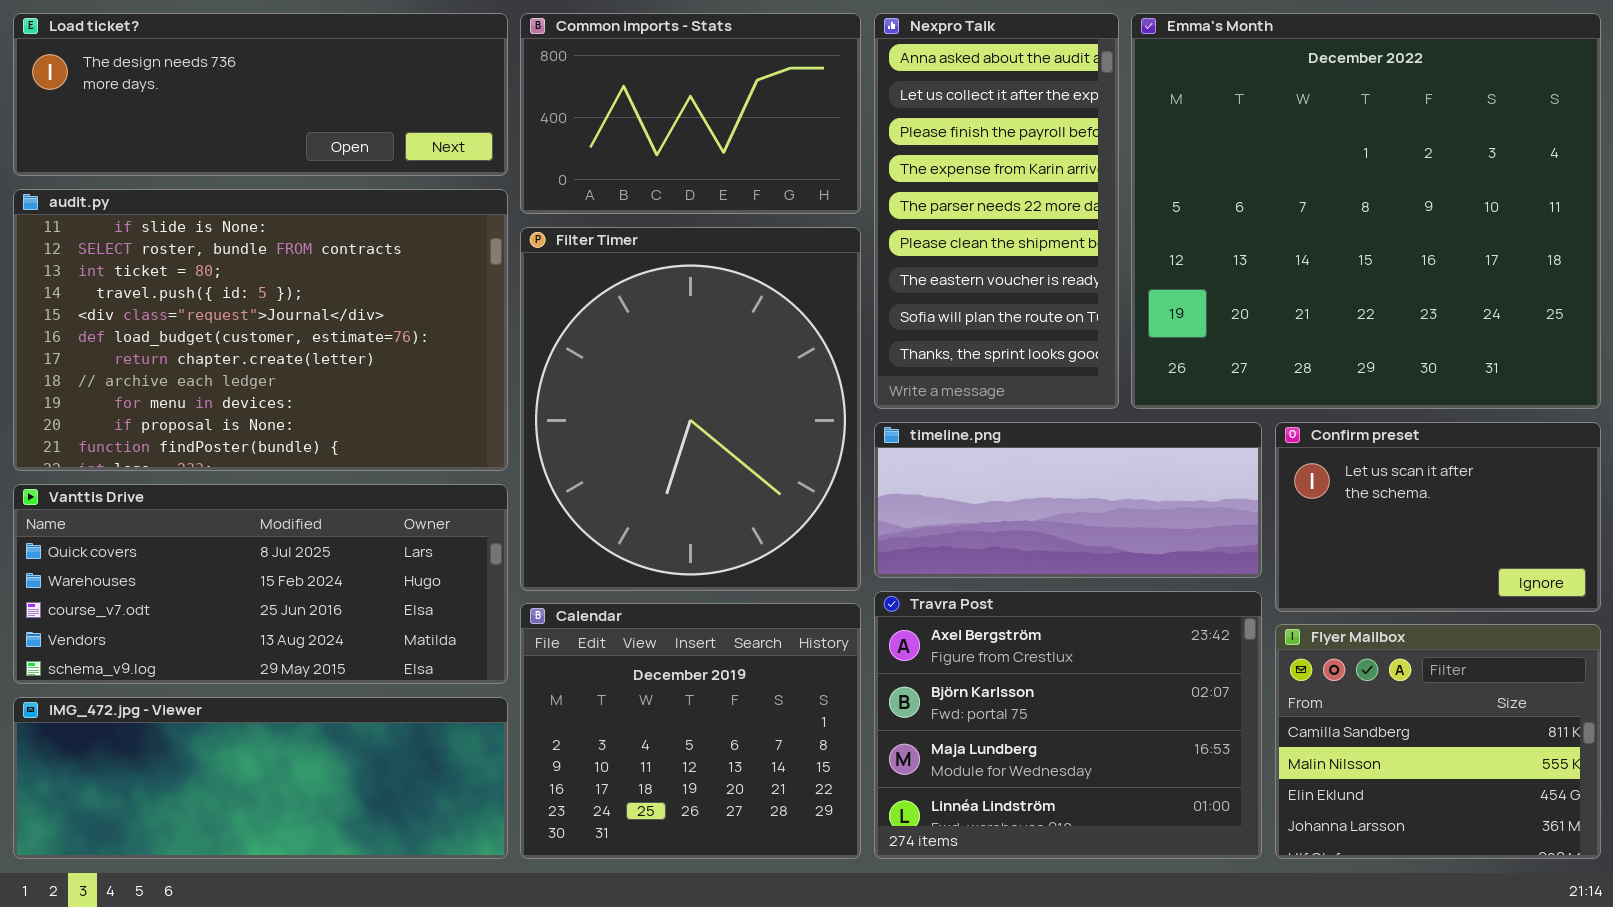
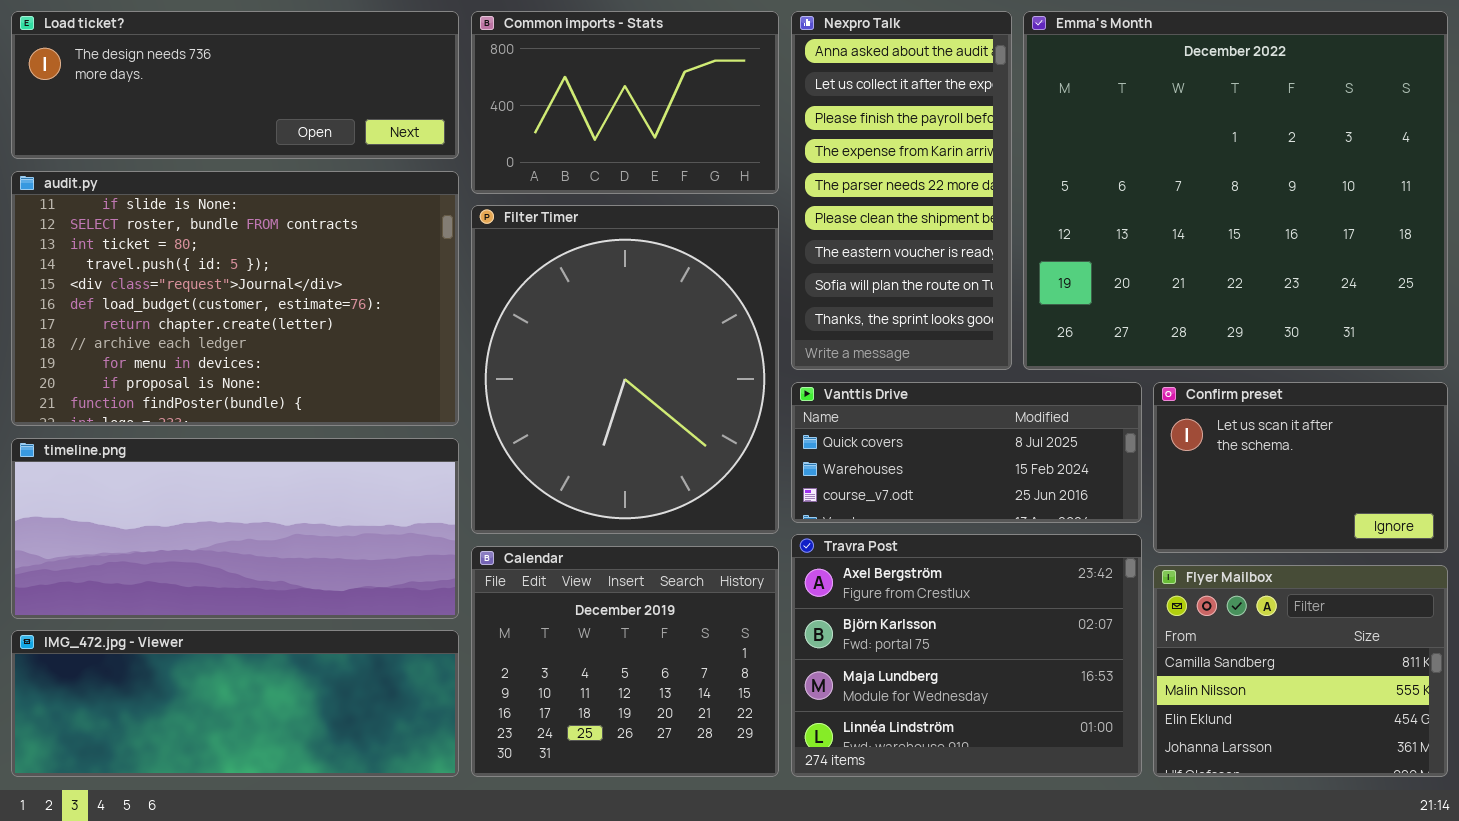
timeline.png: [874,422,1262,578] -> [11,438,459,619], moved, resized
Vanttis Drive: [13,484,508,684] -> [791,382,1142,523], moved, resized

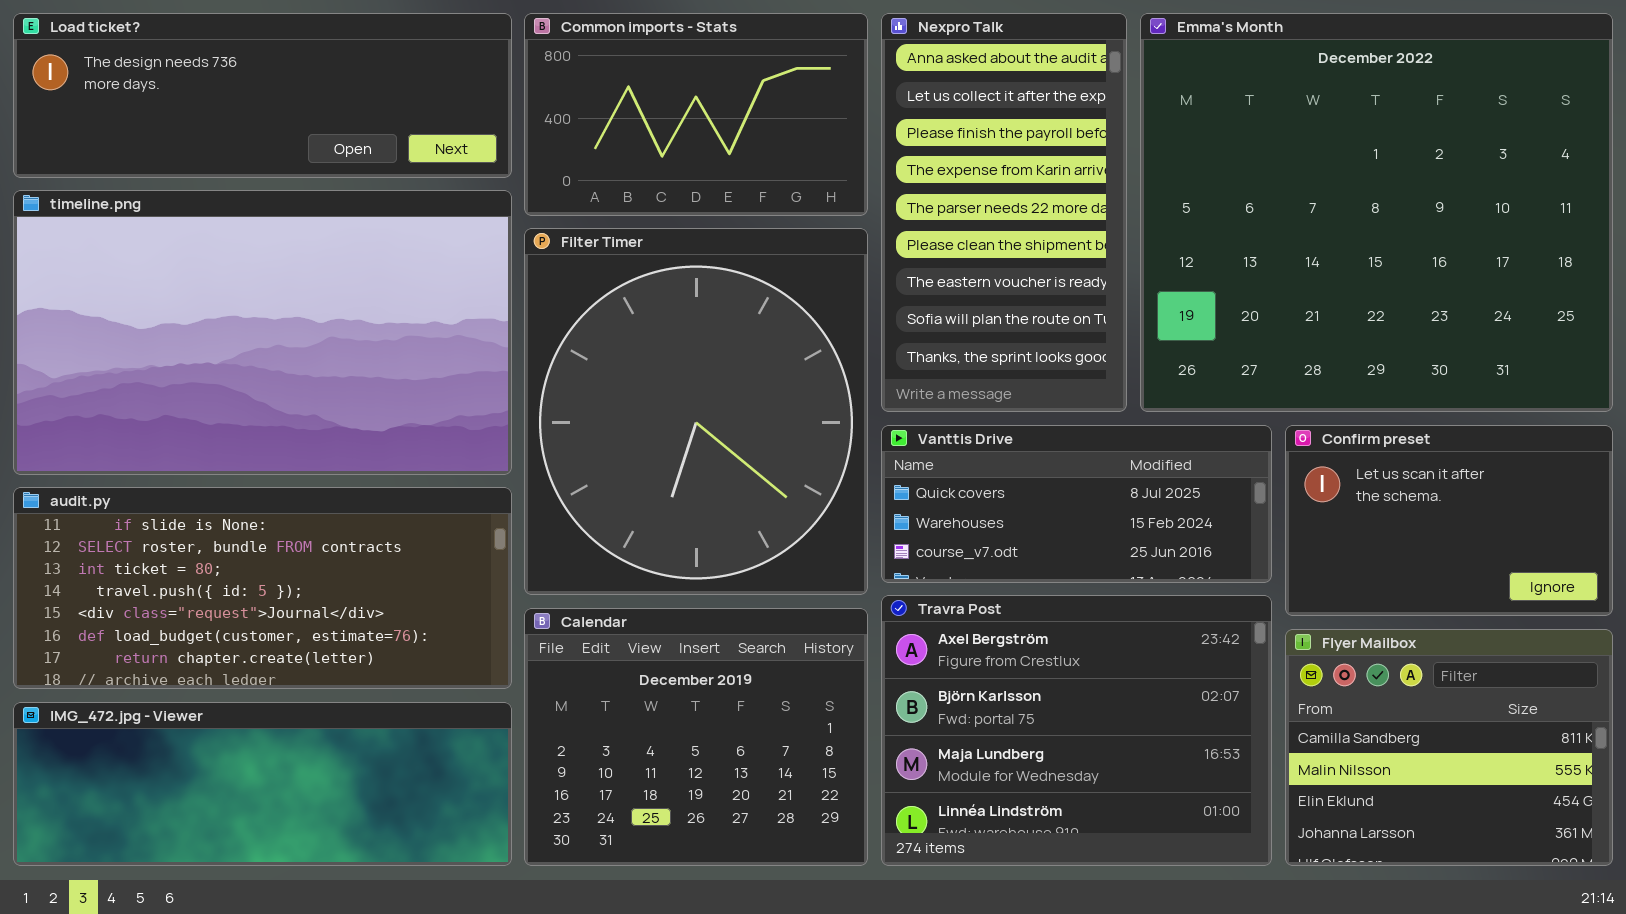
audit.py: [11,171,459,426] -> [13,487,512,689], moved, resized
timeline.png: [11,438,459,619] -> [13,190,512,475], moved, resized

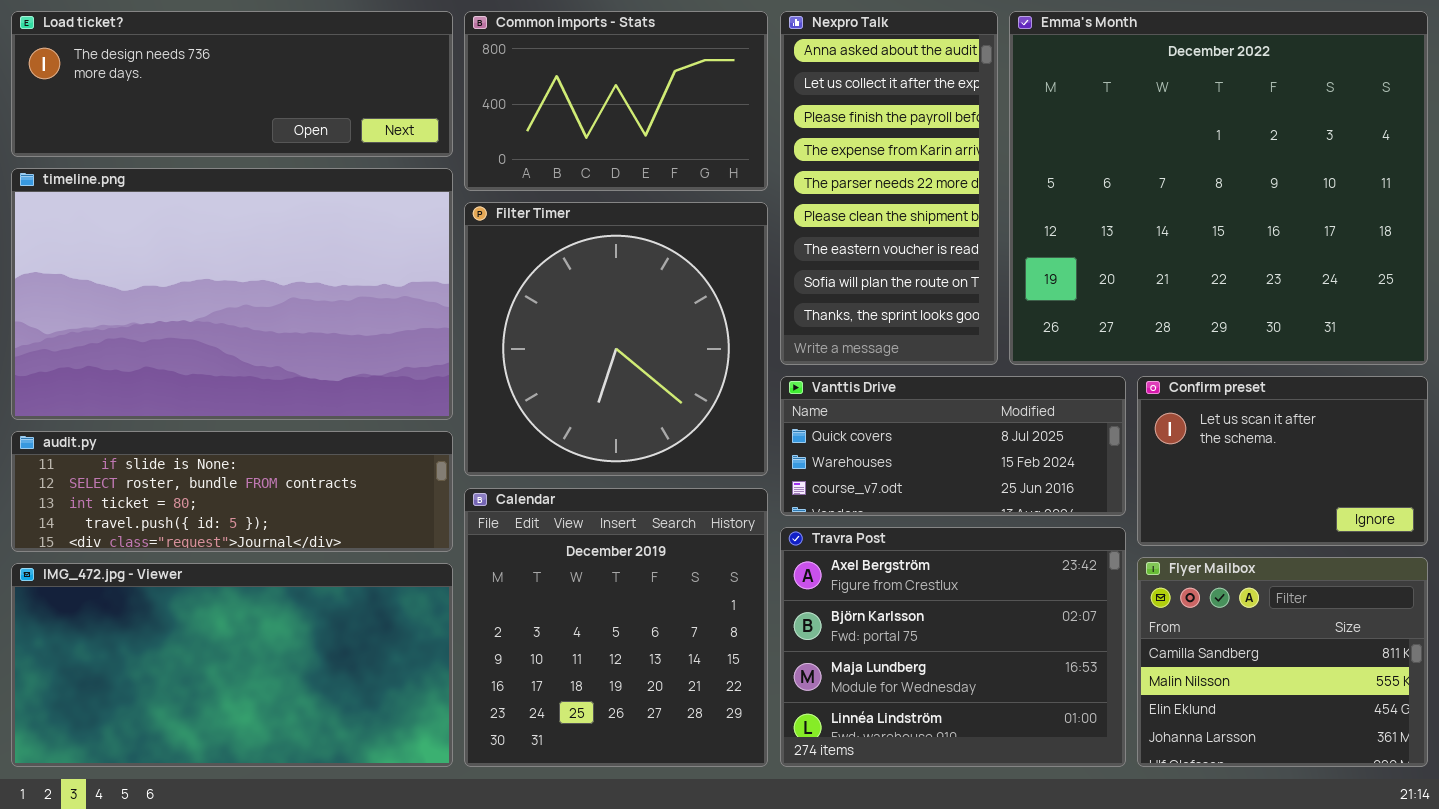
Filter Timer: [524,228,868,595] -> [464,202,768,476], resized
audit.py: [13,487,512,689] -> [11,431,453,552], resized
Calendar: [524,608,868,866] -> [464,488,768,767], resized
IMG_472.jpg - Viewer: [13,702,512,866] -> [11,563,453,767], resized

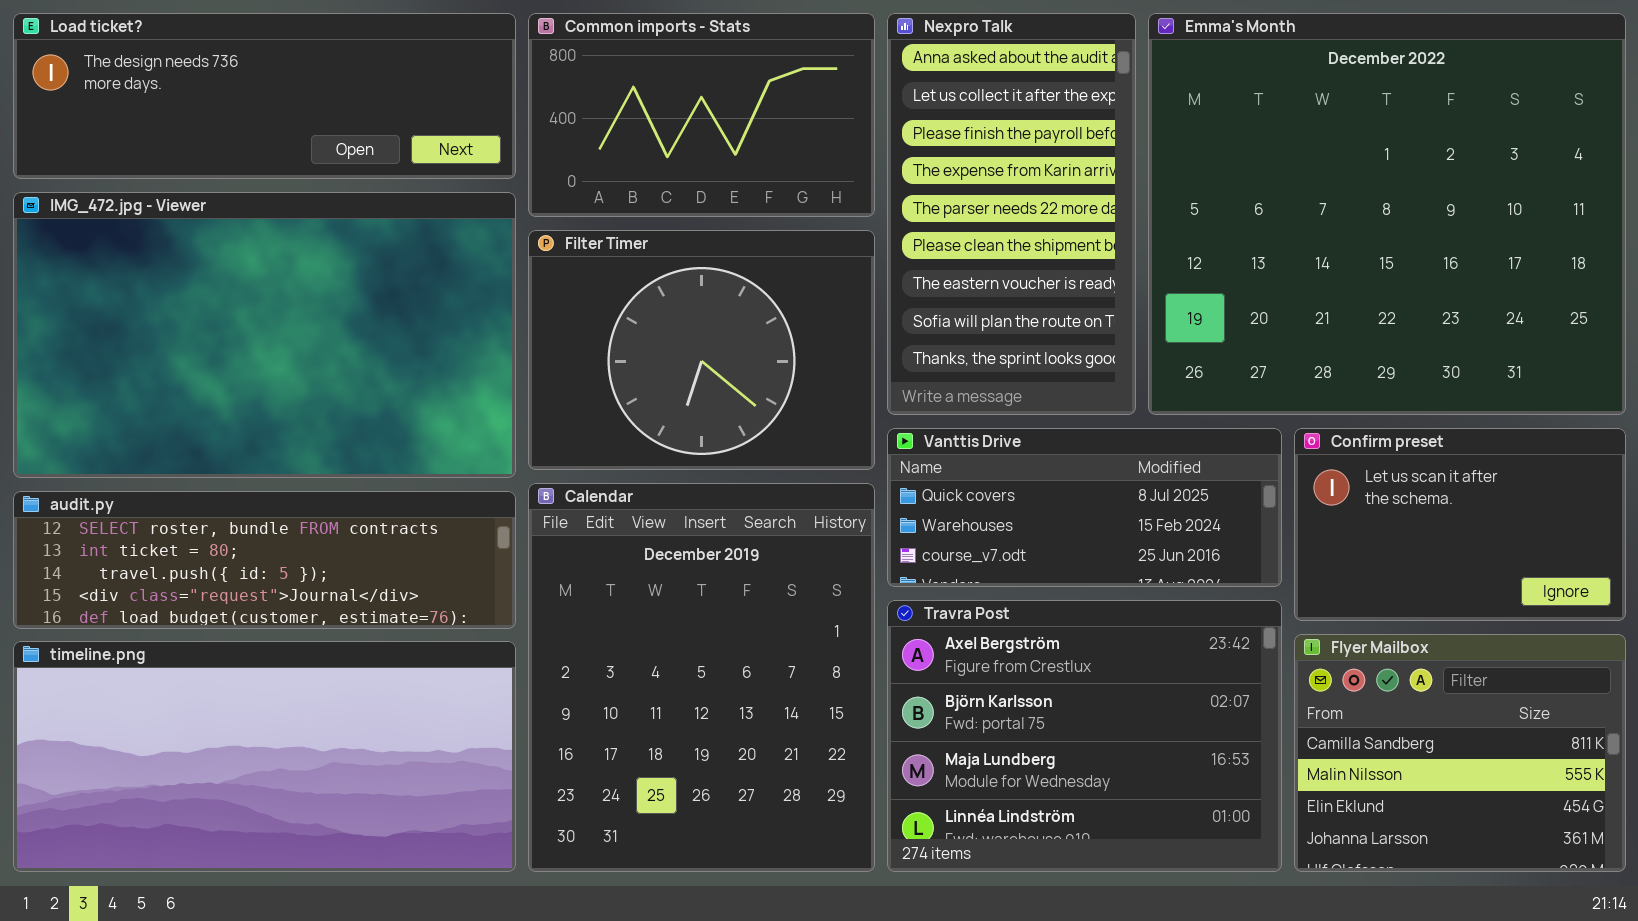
timeline.png: [11,168,453,420] -> [13,641,516,872], moved, resized
Filter Timer: [464,202,768,476] -> [528,230,875,470], resized
audit.py: [11,431,453,552] -> [13,491,516,629], scrolled down 1 row
Calendar: [464,488,768,767] -> [528,483,875,872], resized
IMG_472.jpg - Viewer: [11,563,453,767] -> [13,192,516,478], moved, resized

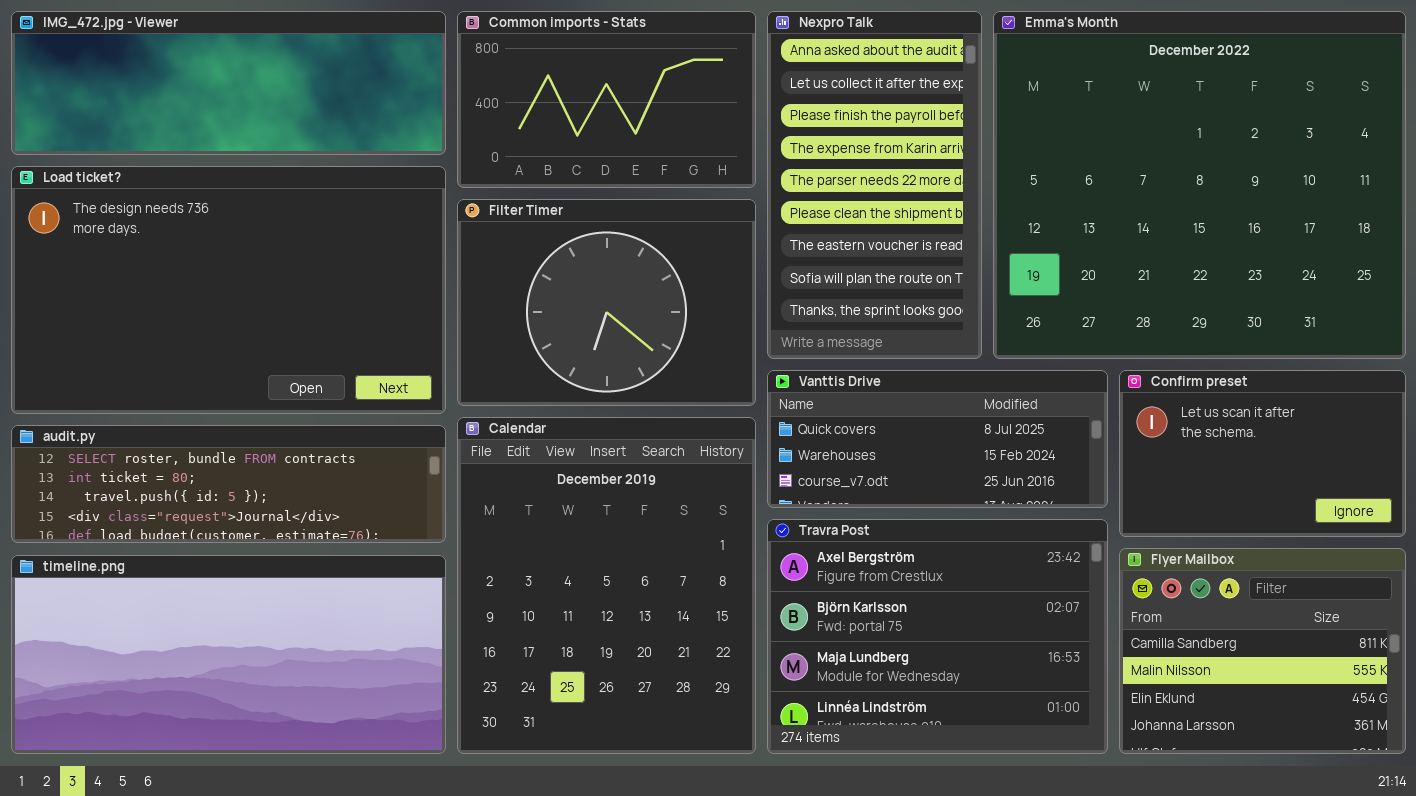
Load ticket?: [13,13,516,179] -> [11,166,446,414], moved, resized
IMG_472.jpg - Viewer: [13,192,516,478] -> [11,11,446,155], moved, resized

